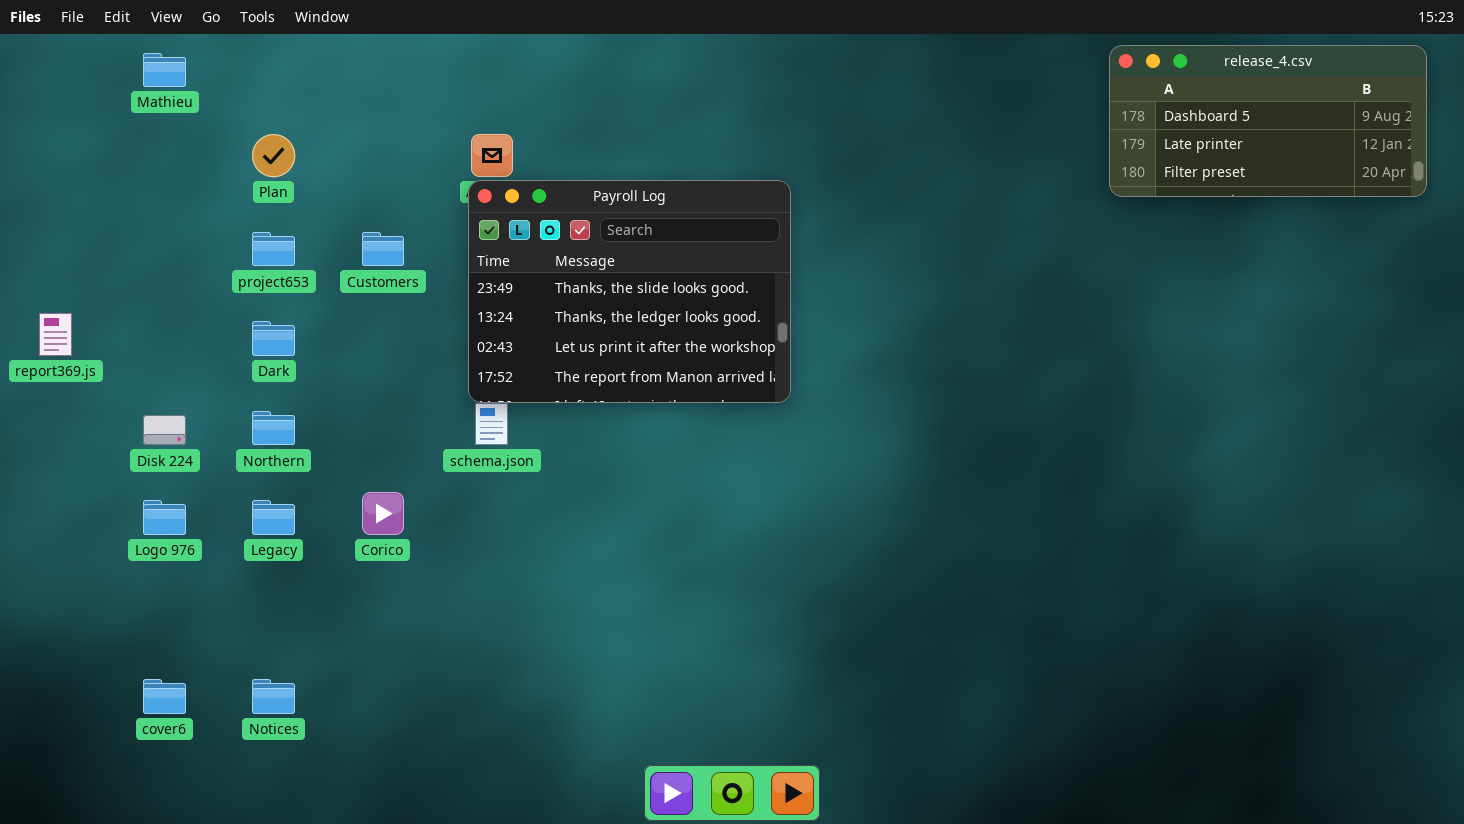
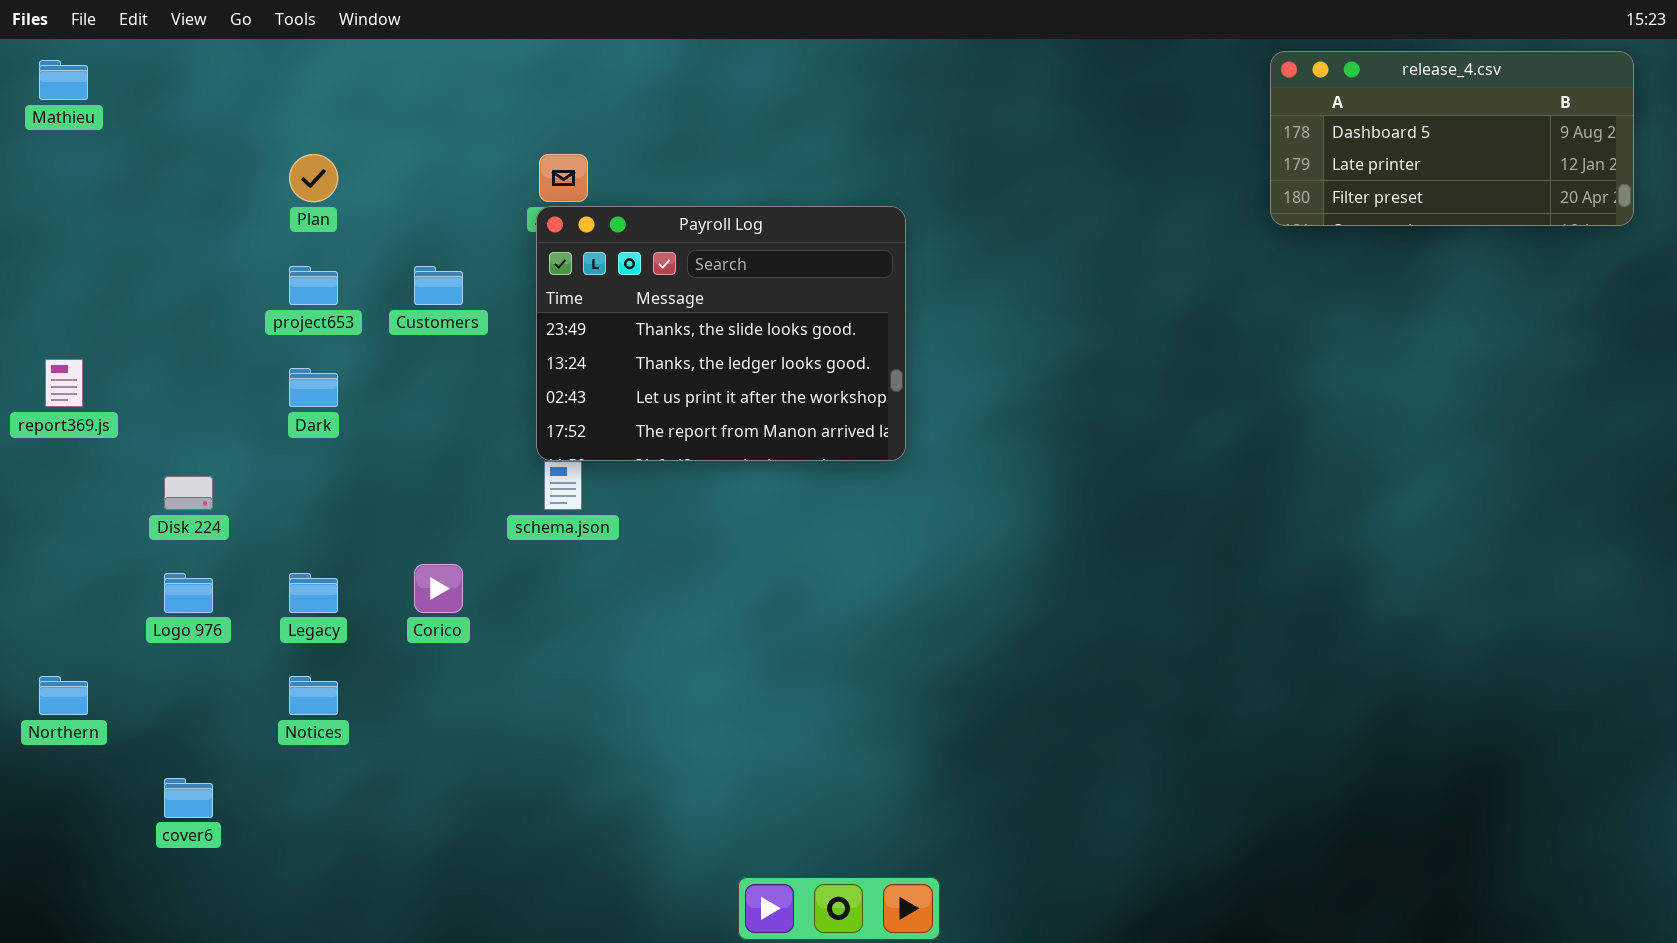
Mathieu: [143,53,186,87] -> [39,60,88,100], moved
Northern: [252,411,295,445] -> [39,676,88,715], moved
Notices: [252,679,295,714] -> [289,676,338,715], moved

